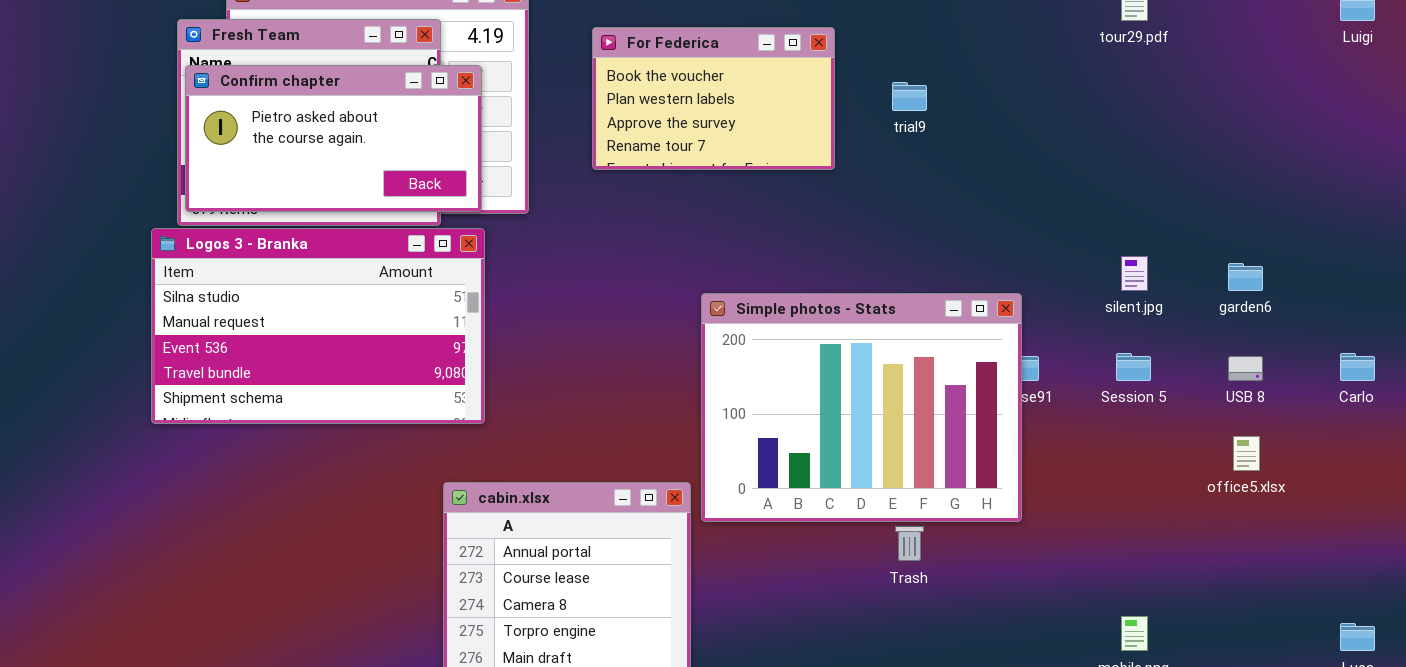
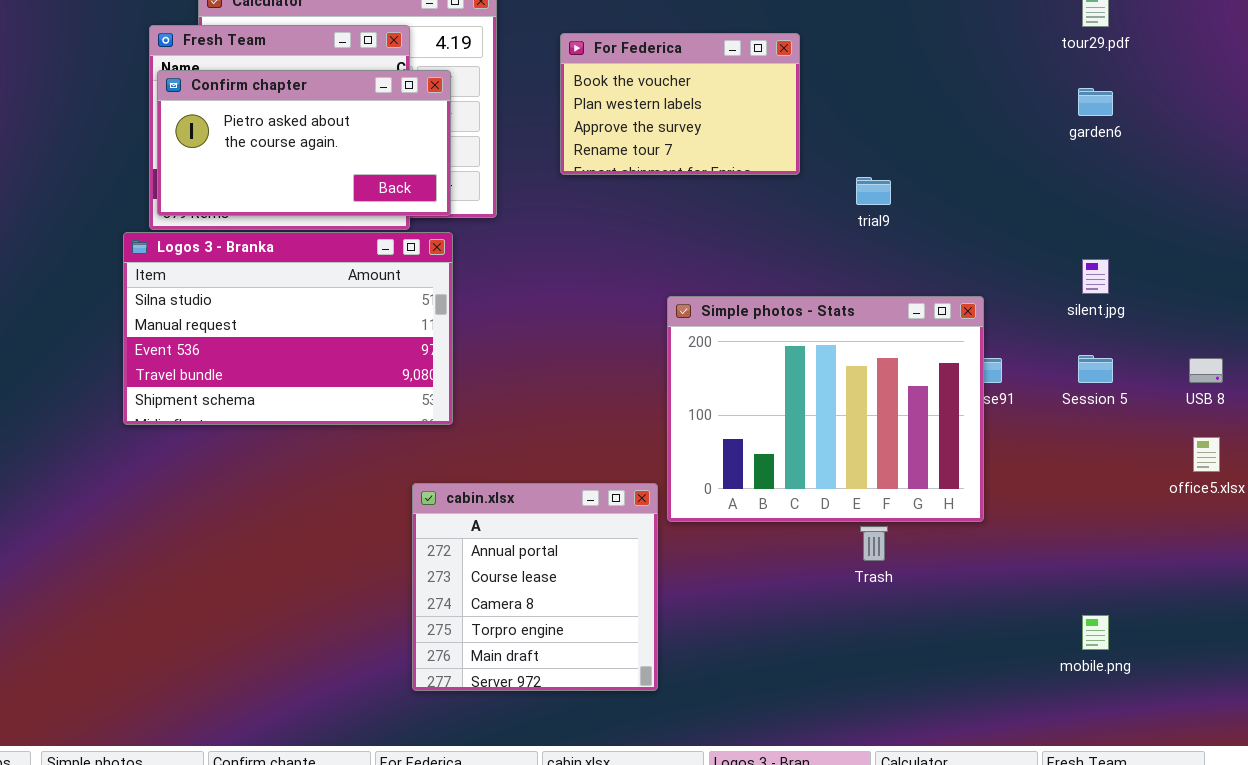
trial9: [892,82,927,111] -> [856,177,891,205], moved
garden6: [1228,263,1263,291] -> [1078,88,1113,116], moved

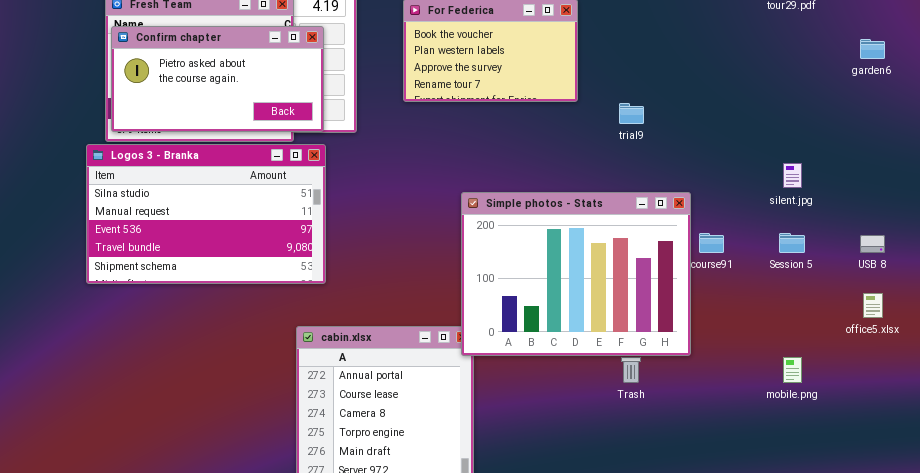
garden6: [1078,88,1113,116] -> [860,39,885,59], moved
Simple photos - Stats: [667,296,984,522] -> [461,192,691,356], moved
mobile.png: [1082,615,1109,650] -> [783,357,802,383], moved

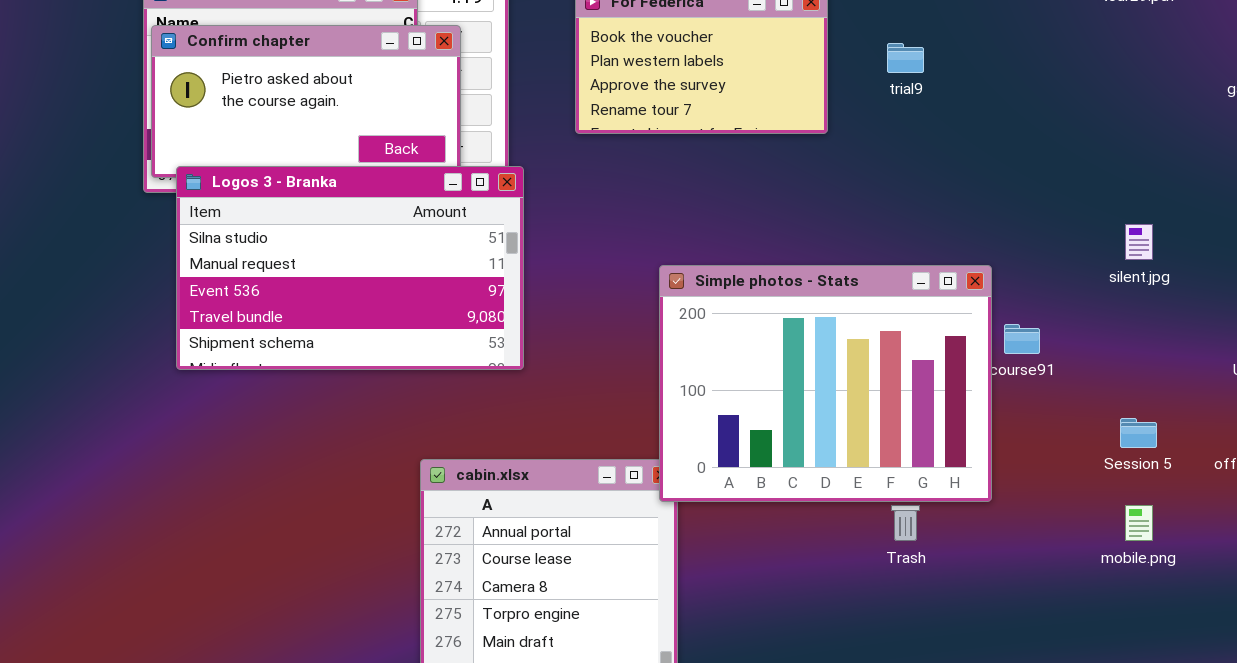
trial9: [619,103,644,124] -> [887,43,924,73], moved
Logos 3 - Branka: [86,144,326,284] -> [176,166,524,370], moved
Session 5: [779,233,805,253] -> [1120,418,1157,448], moved

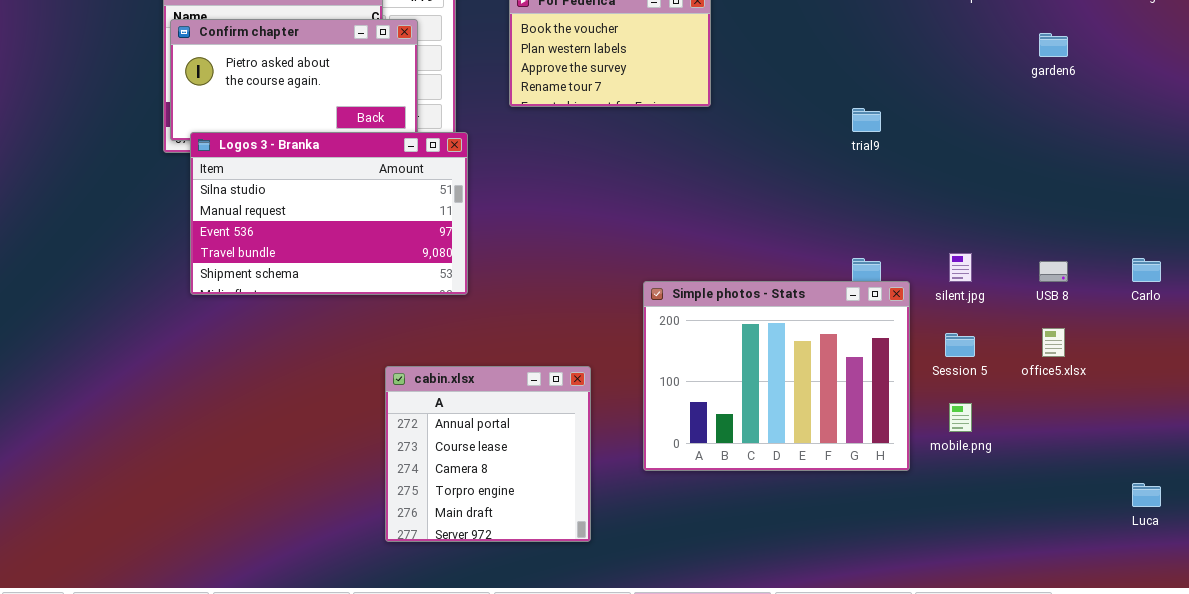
trial9: [887,43,924,73] -> [852,108,881,132], moved
silent.jpg: [1125,224,1153,260] -> [949,253,972,282], moved
Simple photos - Stats: [659,265,992,502] -> [643,281,910,471], moved

